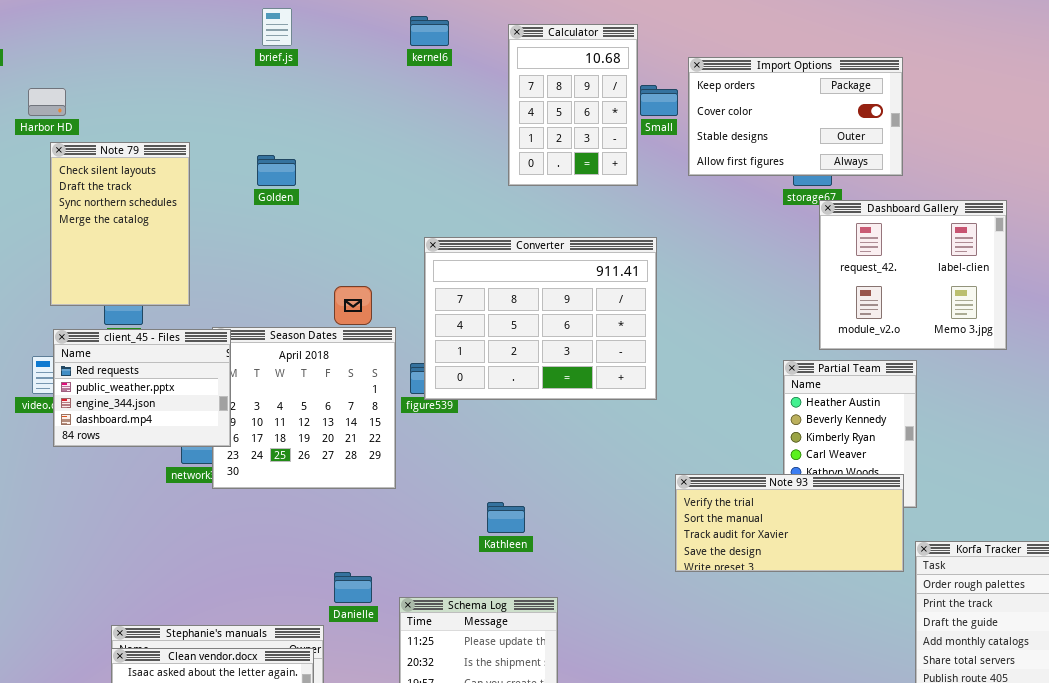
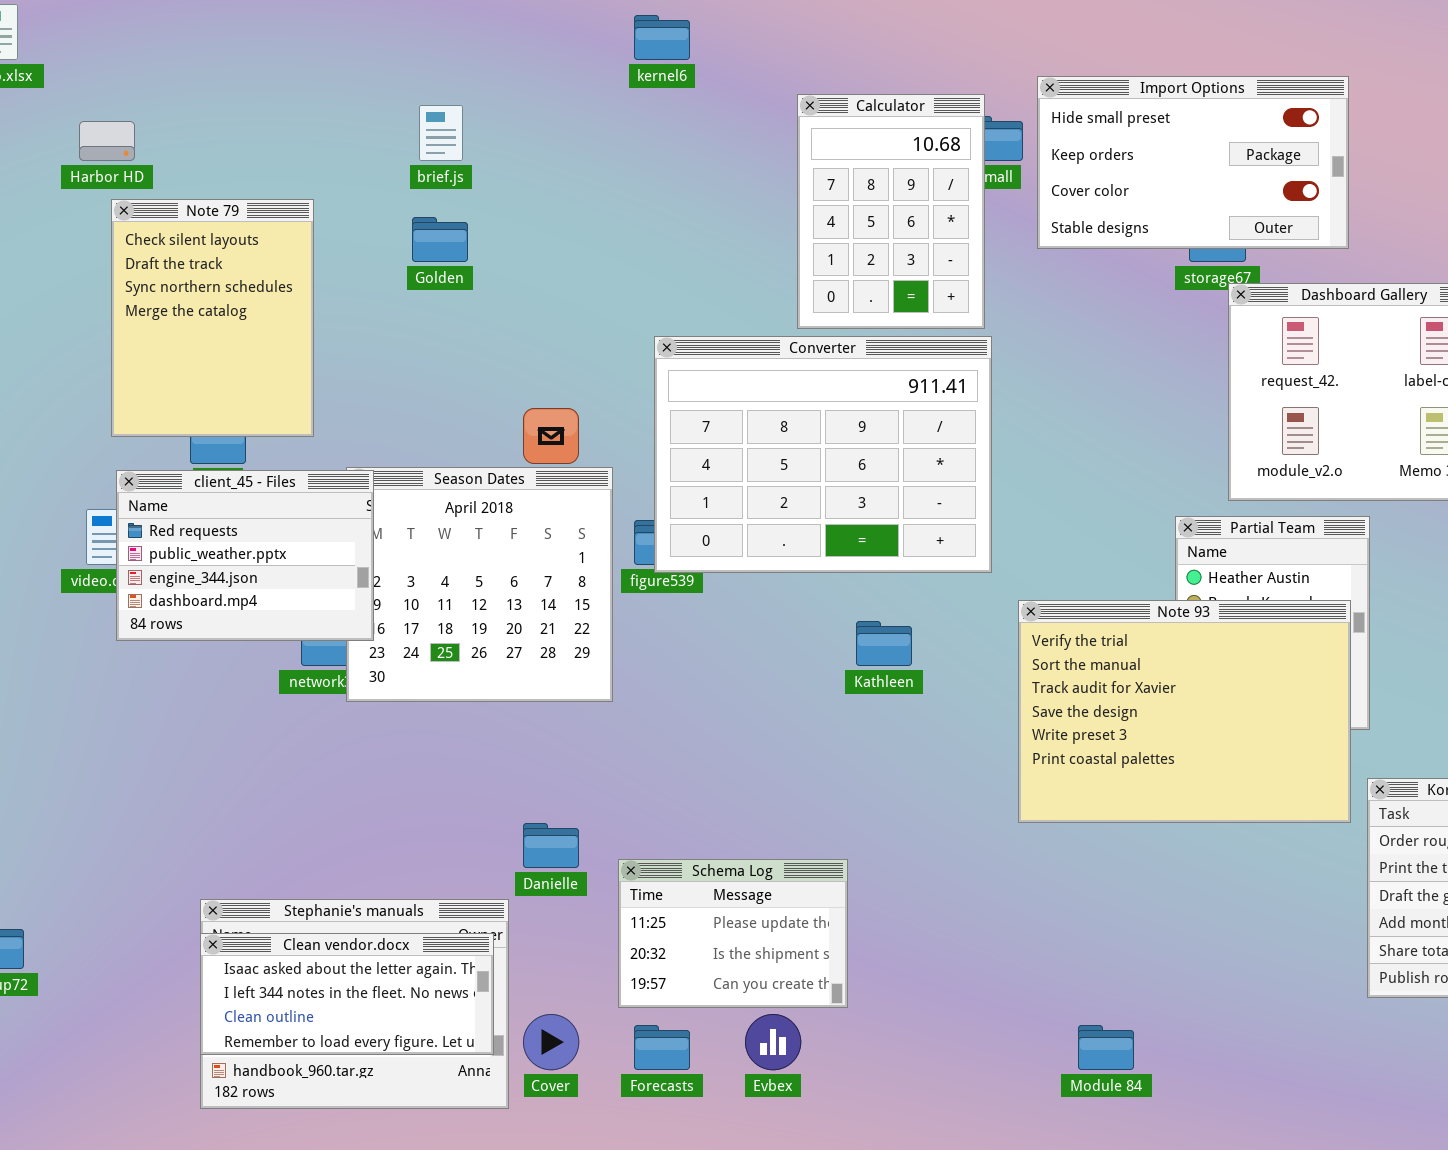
brief.js: [262,8,292,46] -> [419,105,463,161], moved
Calculator: [508,24,638,186] -> [797,94,985,329], moved
Import Options: [688,57,903,176] -> [1037,76,1349,249], scrolled up 1 row
Note 93: [675,474,904,572] -> [1018,600,1351,823], resized
Kathleen: [487,502,525,533] -> [856,621,912,666], moved

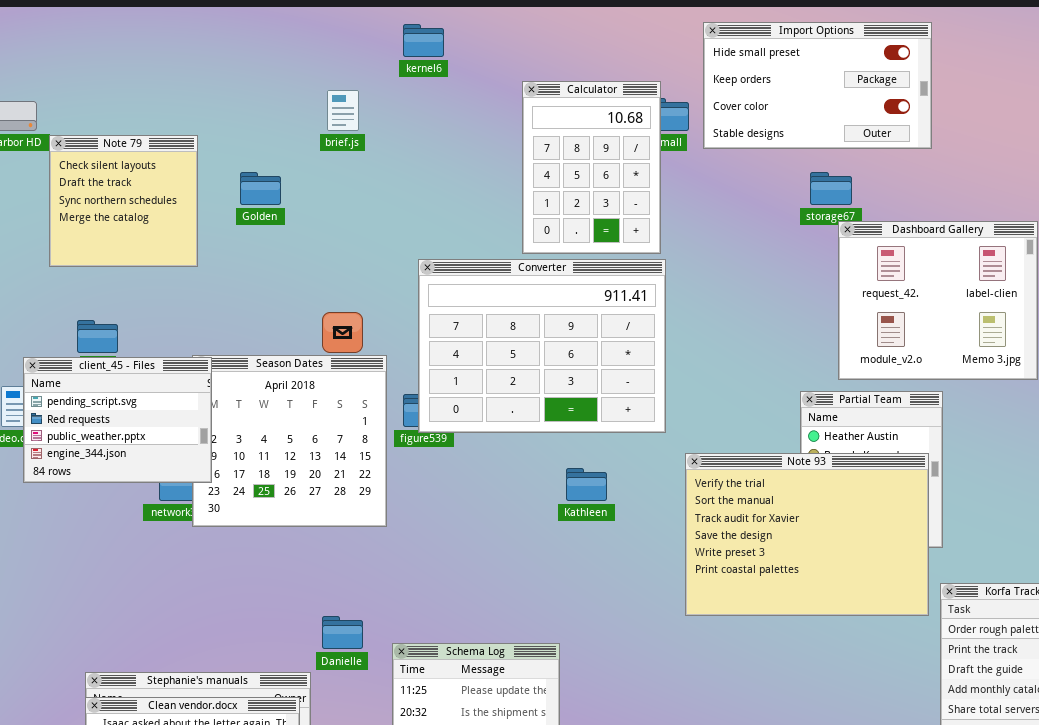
Import Options: [1037,76,1349,249] -> [703,22,932,149], moved
brief.js: [419,105,463,161] -> [327,90,359,131], moved
Note 79: [111,199,314,437] -> [49,135,198,267], moved, resized
client_45 - Files: [116,470,374,641] -> [23,357,212,483], scrolled up 1 row

